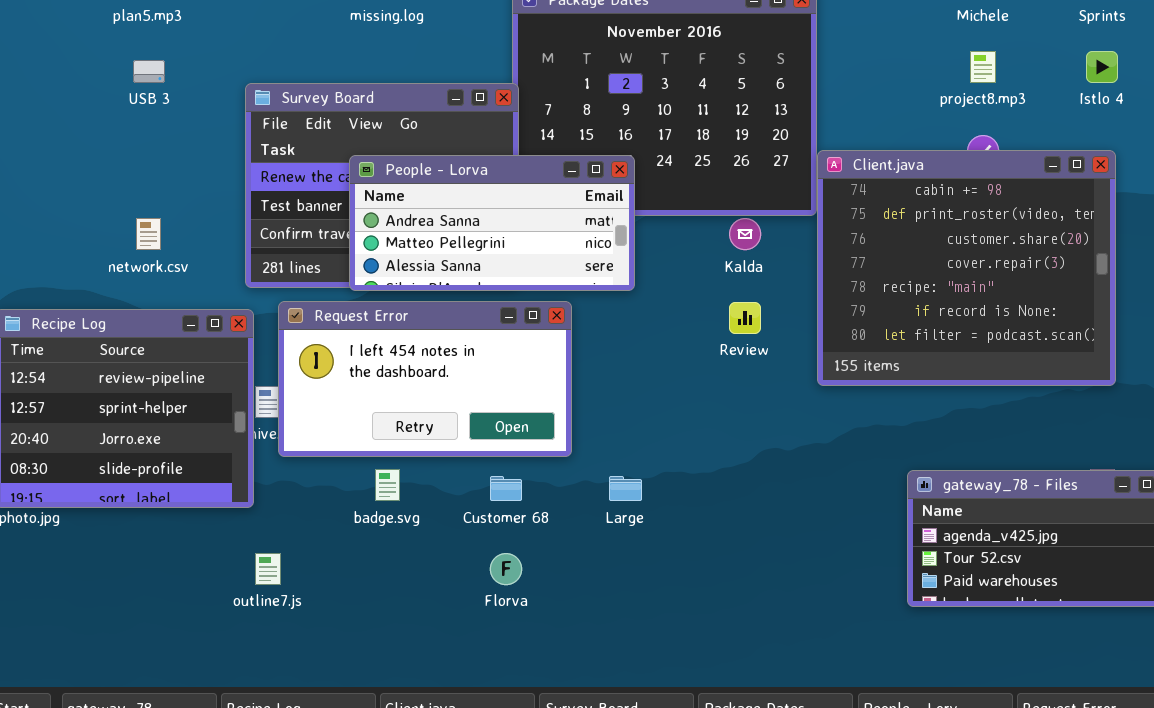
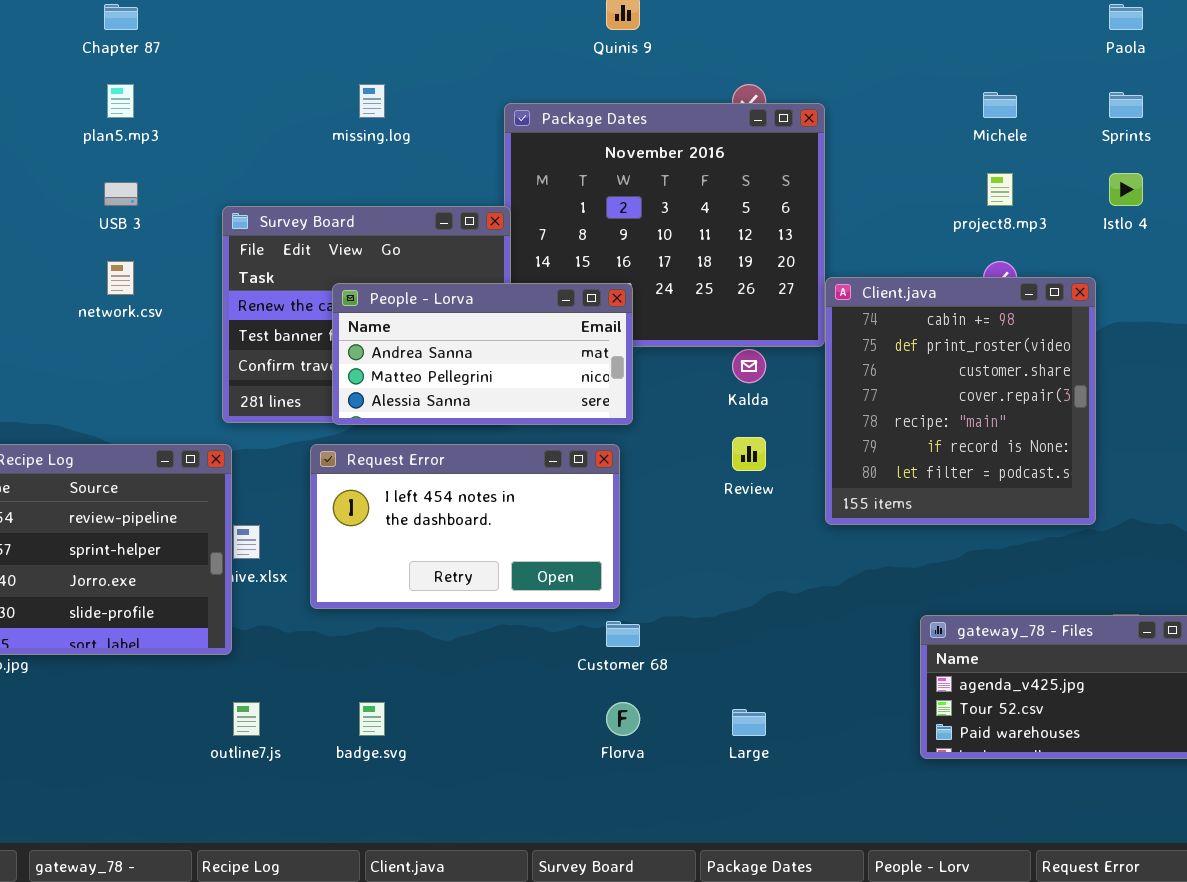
Client.java: [817,150,1116,386] -> [825,277,1096,525], resized
network.csv: [136,218,161,250] -> [107,261,134,295], moved
Request Error: [278,301,572,457] -> [310,444,620,609], moved
badge.svg: [375,469,400,501] -> [359,702,385,736], moved
Customer 68: [490,476,522,501] -> [606,621,640,647], moved
Large: [609,476,642,501] -> [732,709,766,736], moved
Florva: [490,553,522,585] -> [606,702,640,736], moved

